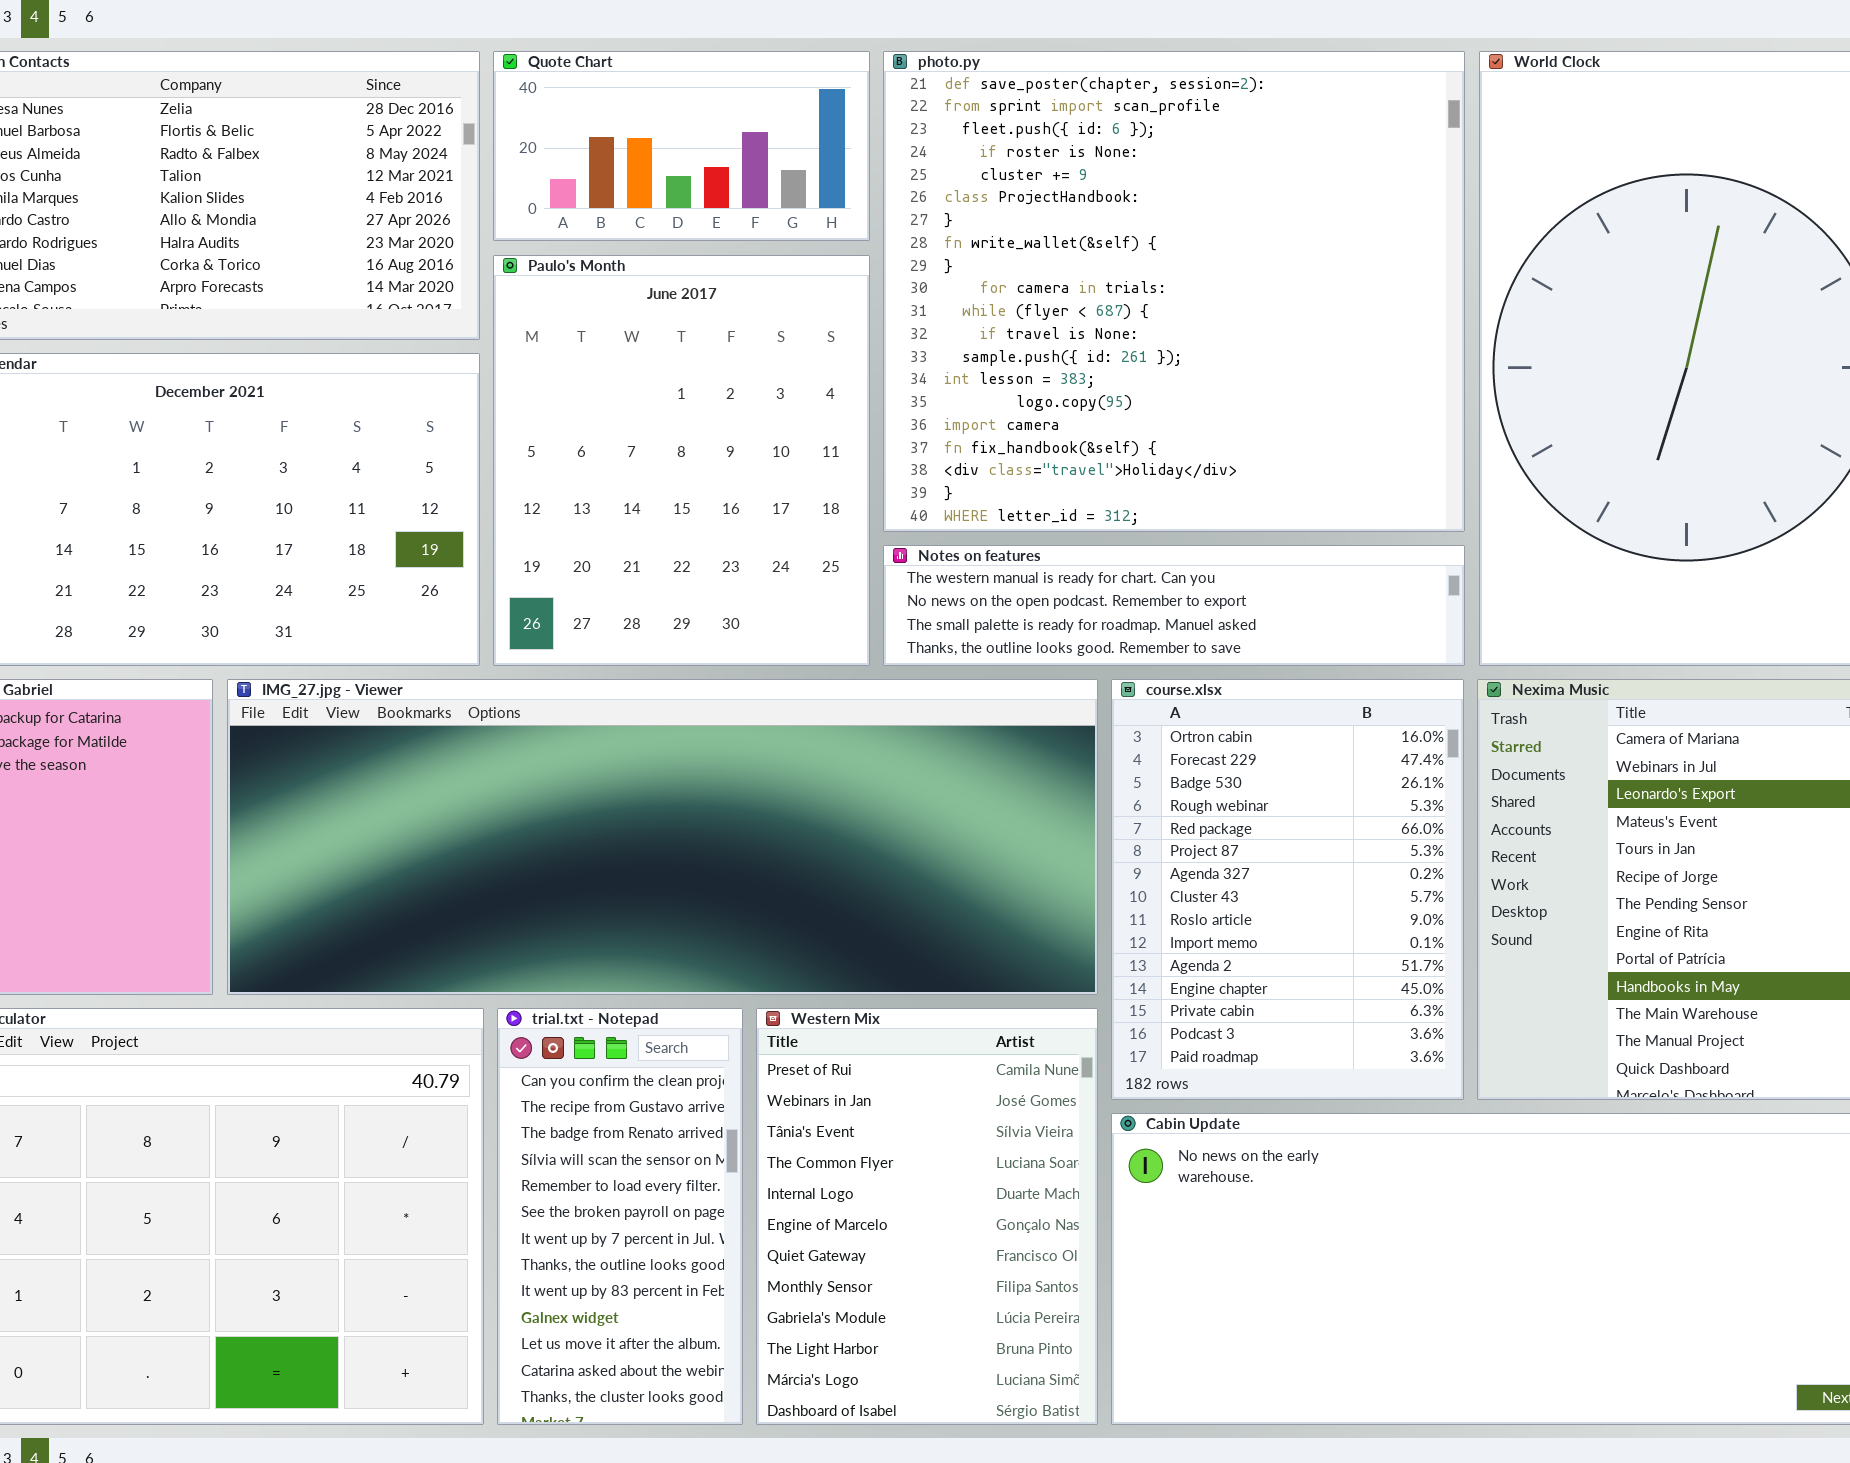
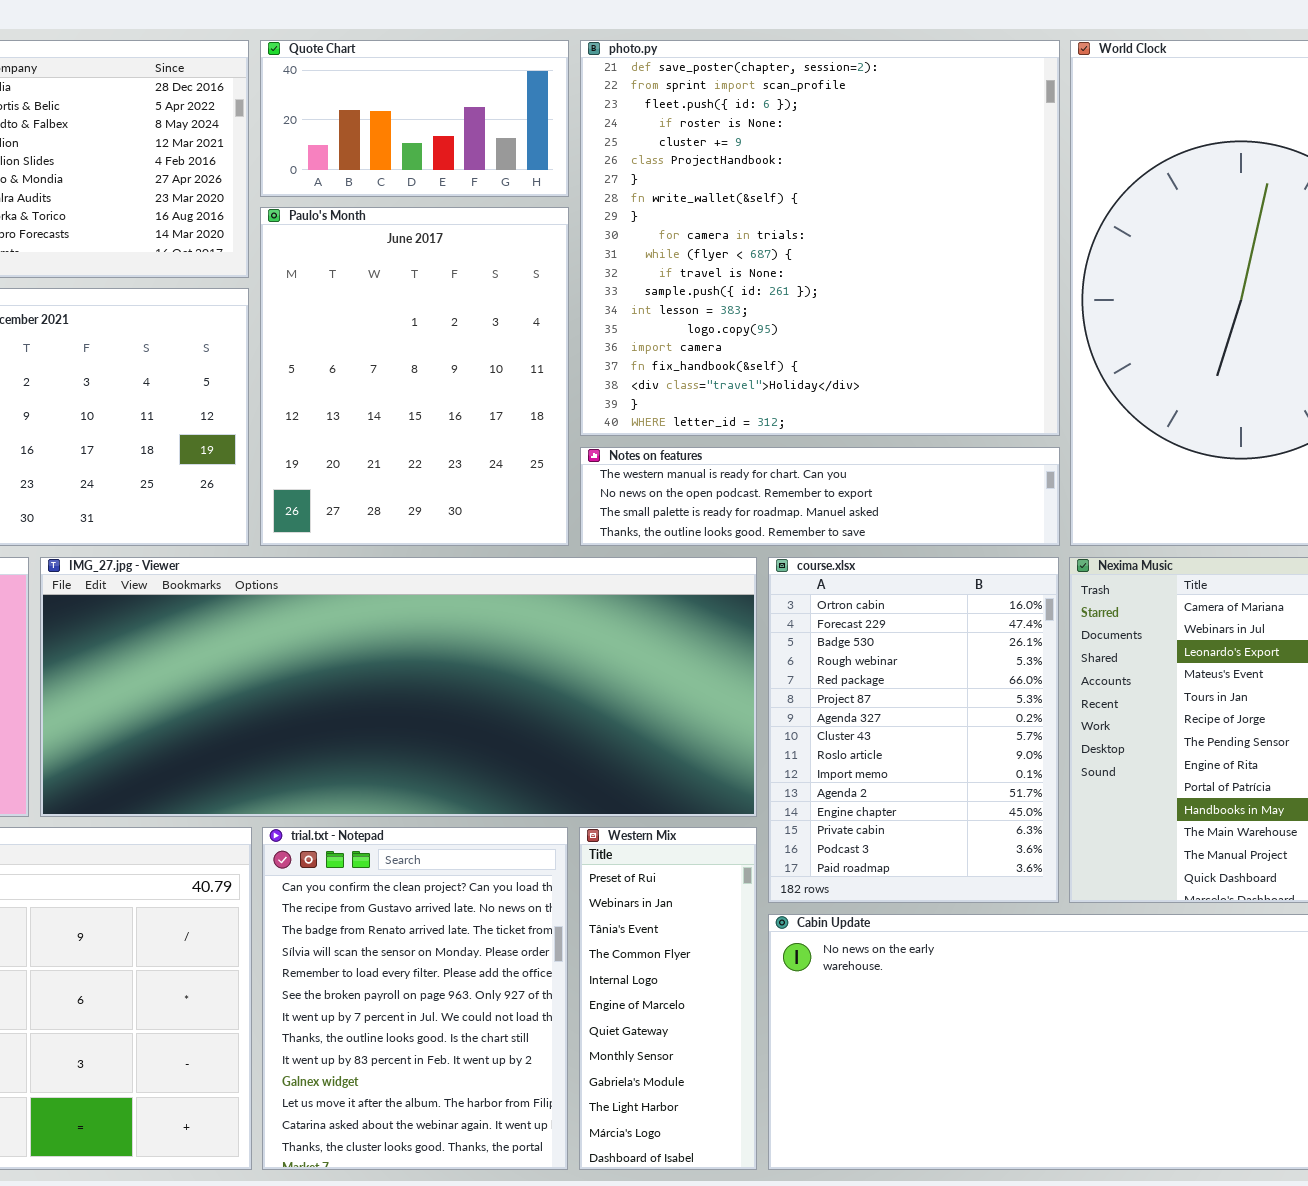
trial.txt - Notepad: [497,1008,743,1425] -> [262,827,568,1170], resized
Western Mix: [756,1008,1098,1425] -> [579,827,757,1170], resized

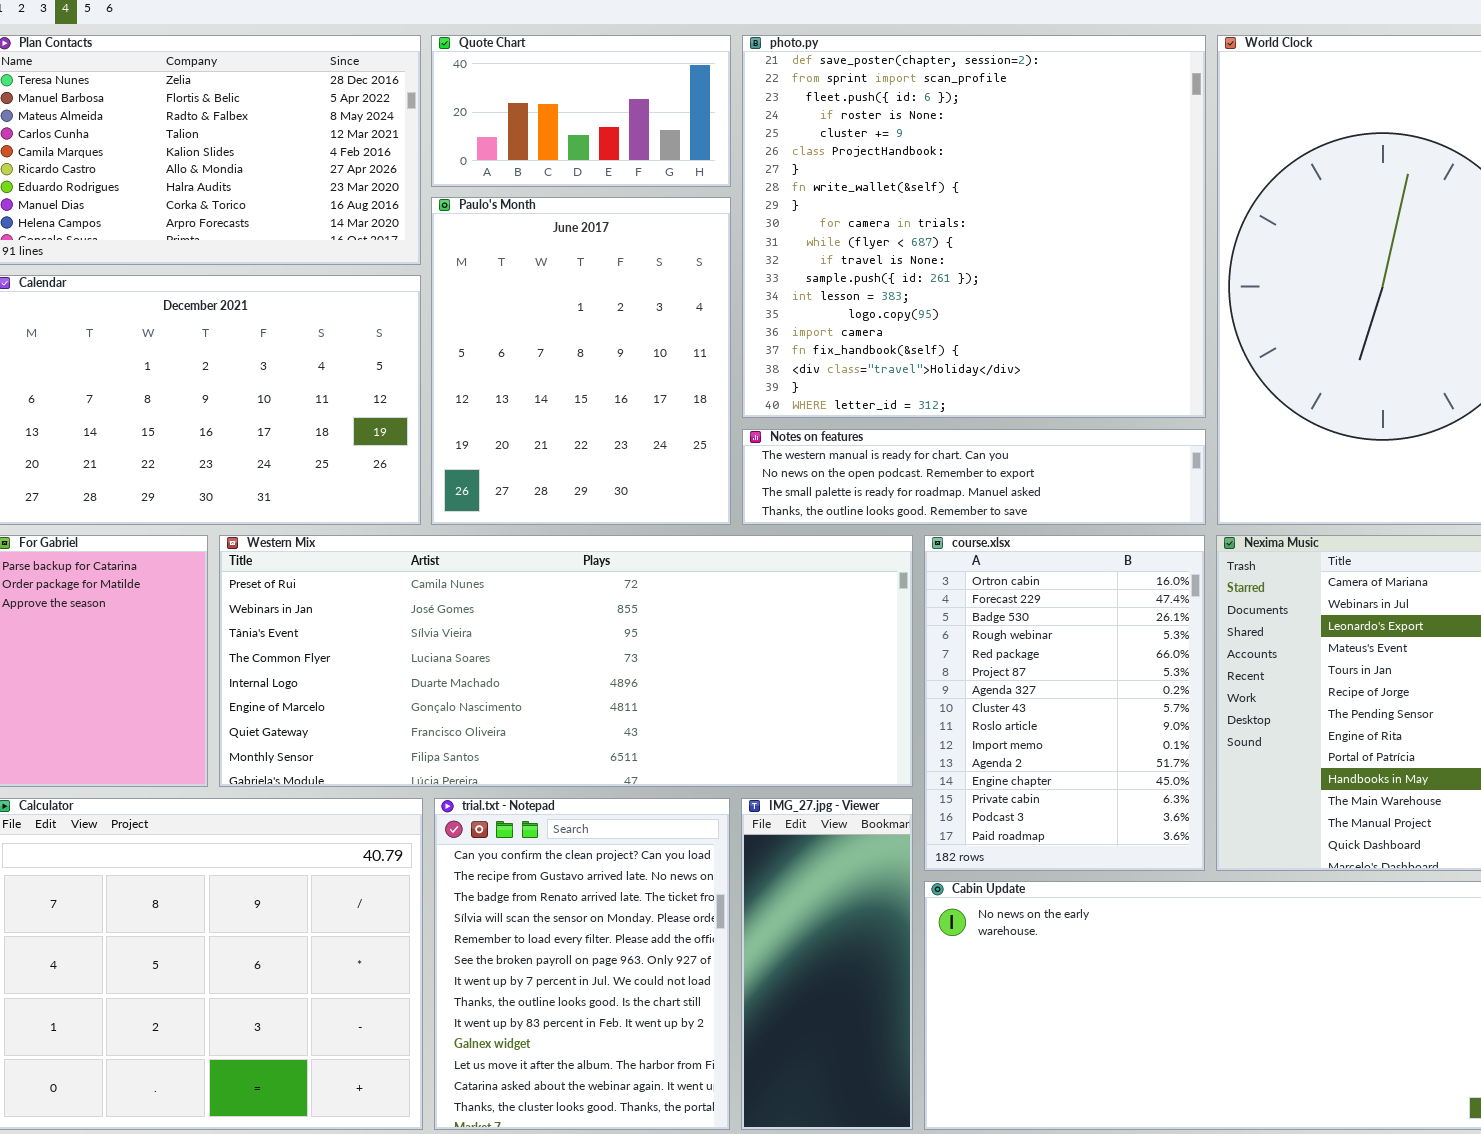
IMG_27.jpg - Viewer: [40,557,757,817] -> [741,798,913,1130], moved, resized
Western Mix: [579,827,757,1170] -> [219,535,913,787], moved, resized

